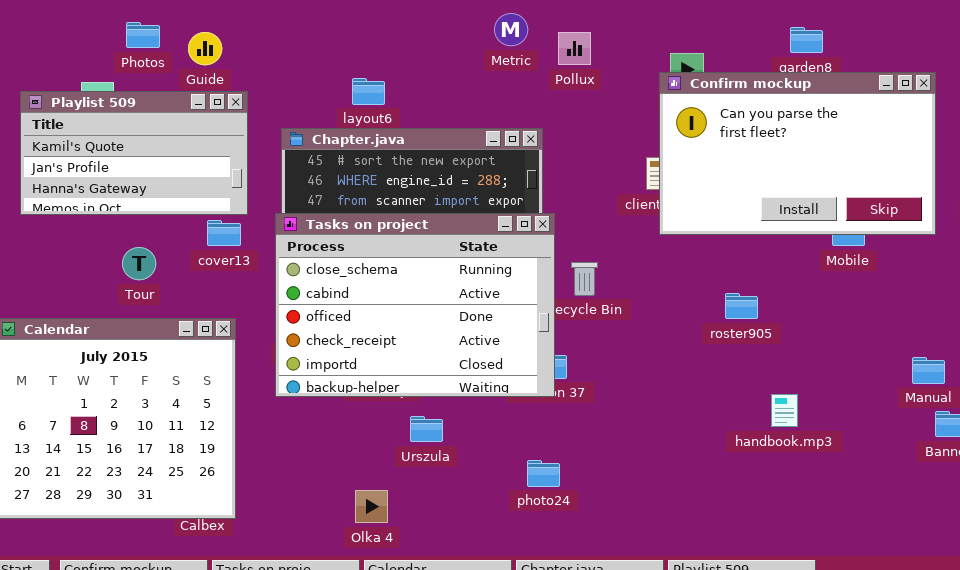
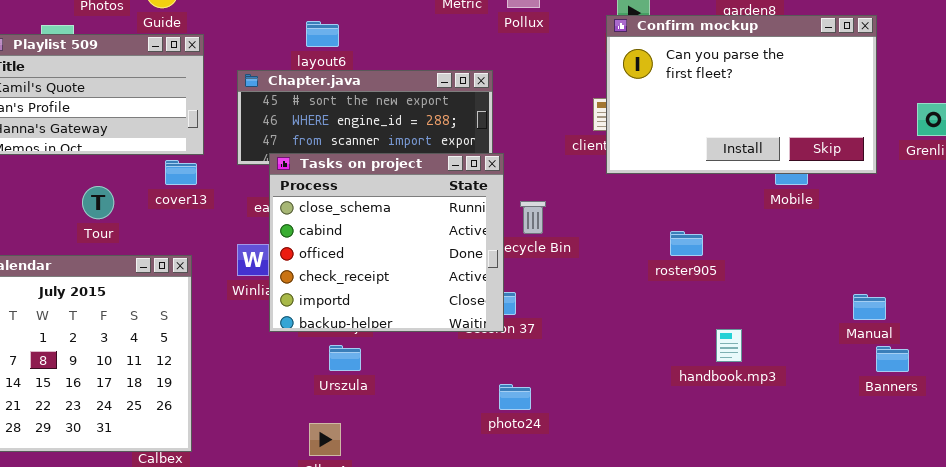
Tasks on project: [275,213,555,397] -> [269,153,504,332], resized
Urszula: [410,416,443,442] -> [329,345,361,371], moved
photo24: [527,460,560,487] -> [499,384,531,410], moved

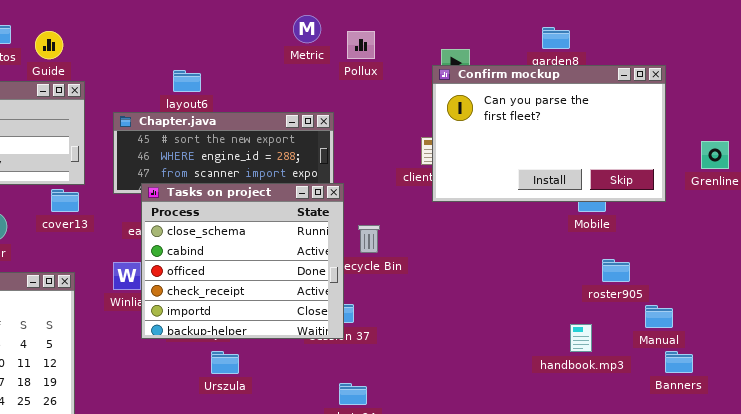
roster905: [670,231,703,256] -> [602,259,630,282], moved
handbook.mp3: [716,329,742,362] -> [570,324,592,352], moved
Urszula: [329,345,361,371] -> [211,351,239,374], moved

